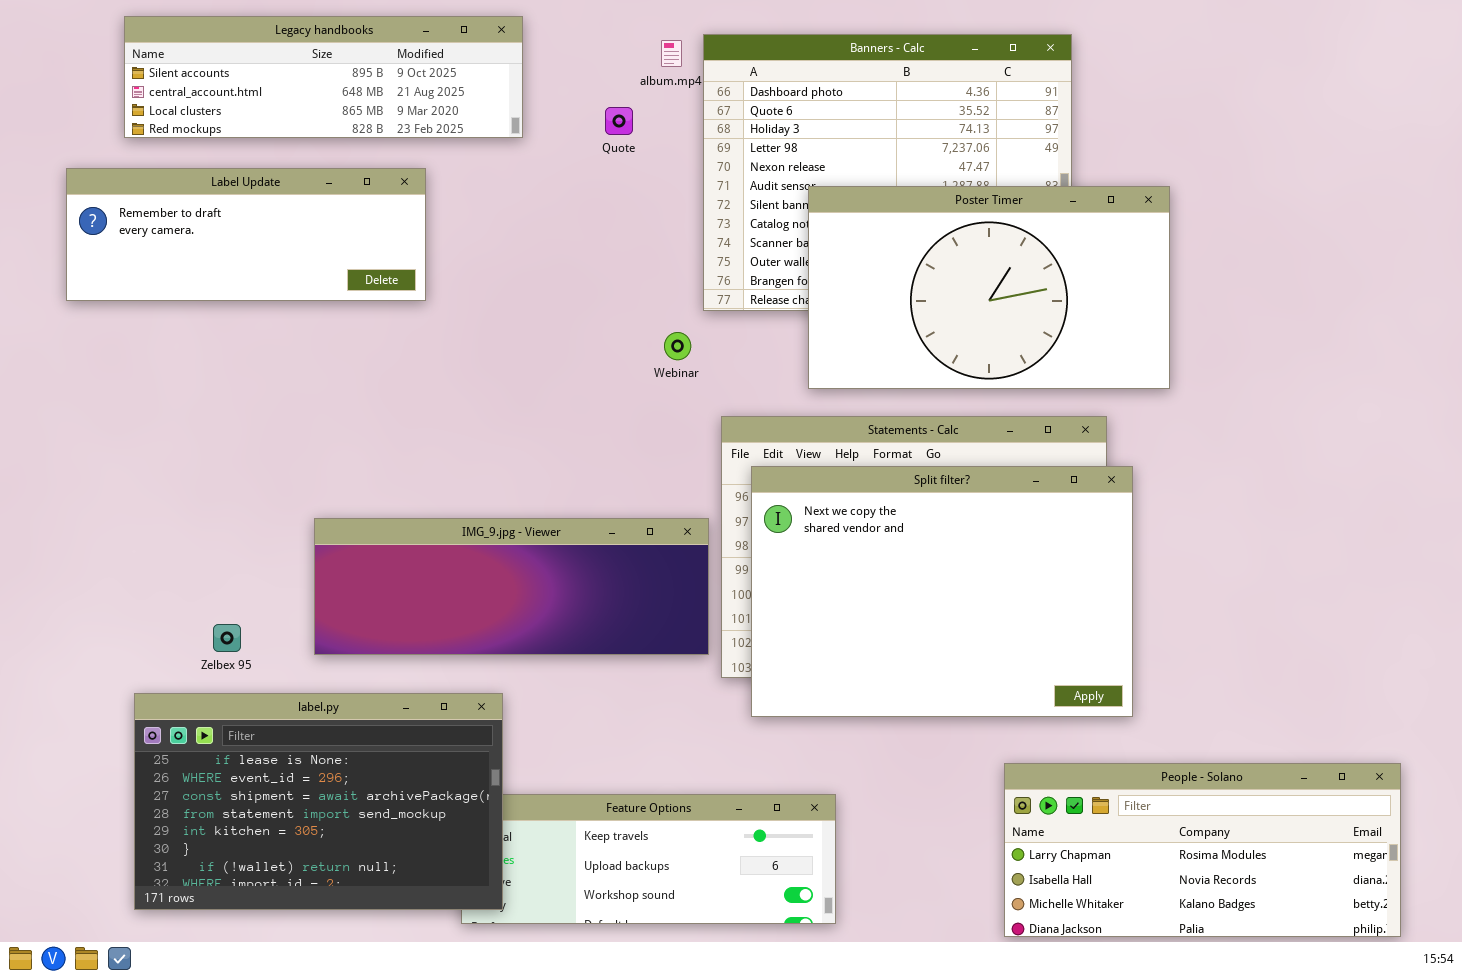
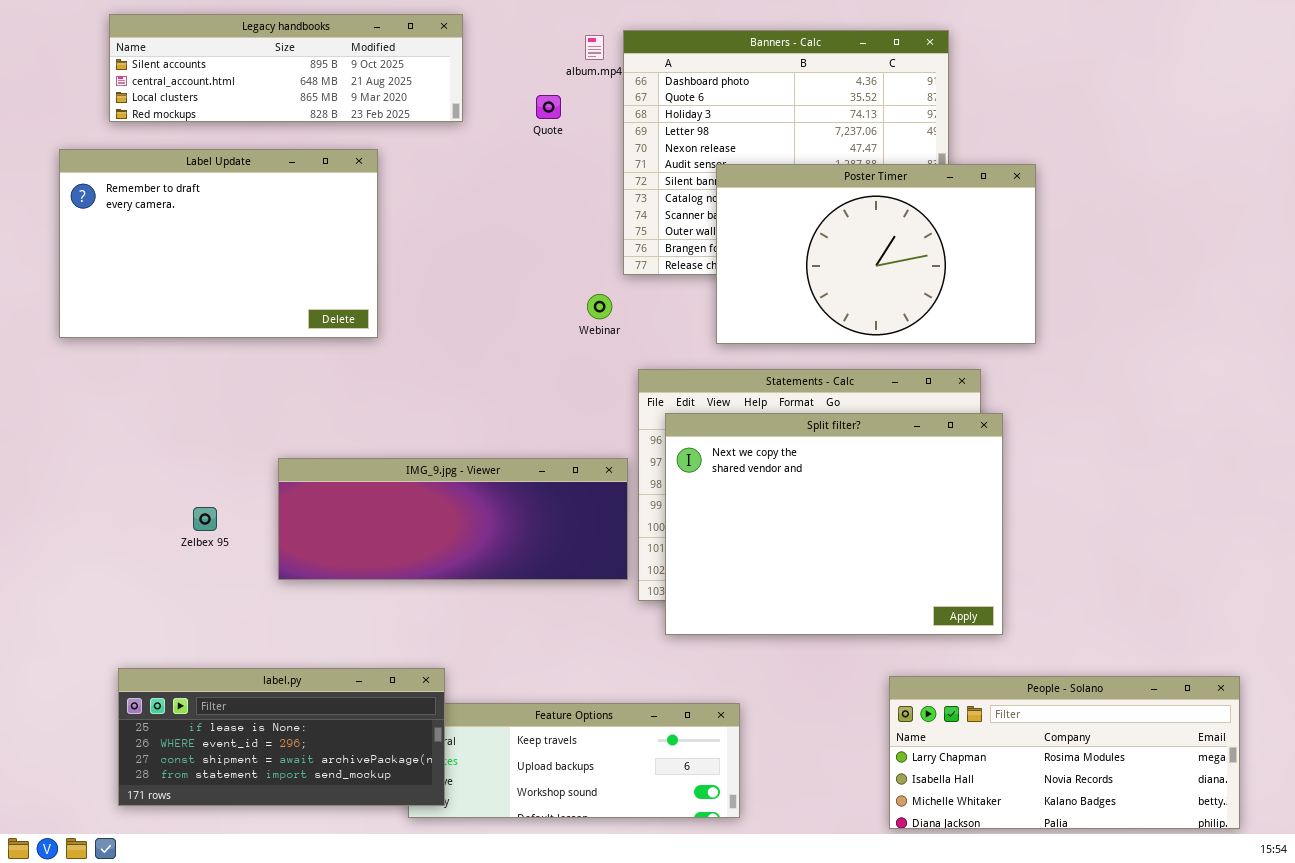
Label Update: [66,168,426,301] -> [59,149,378,338], resized
Zelbex 95: [213,624,241,652] -> [193,507,217,531], moved
label.py: [134,693,503,910] -> [118,668,445,806], resized

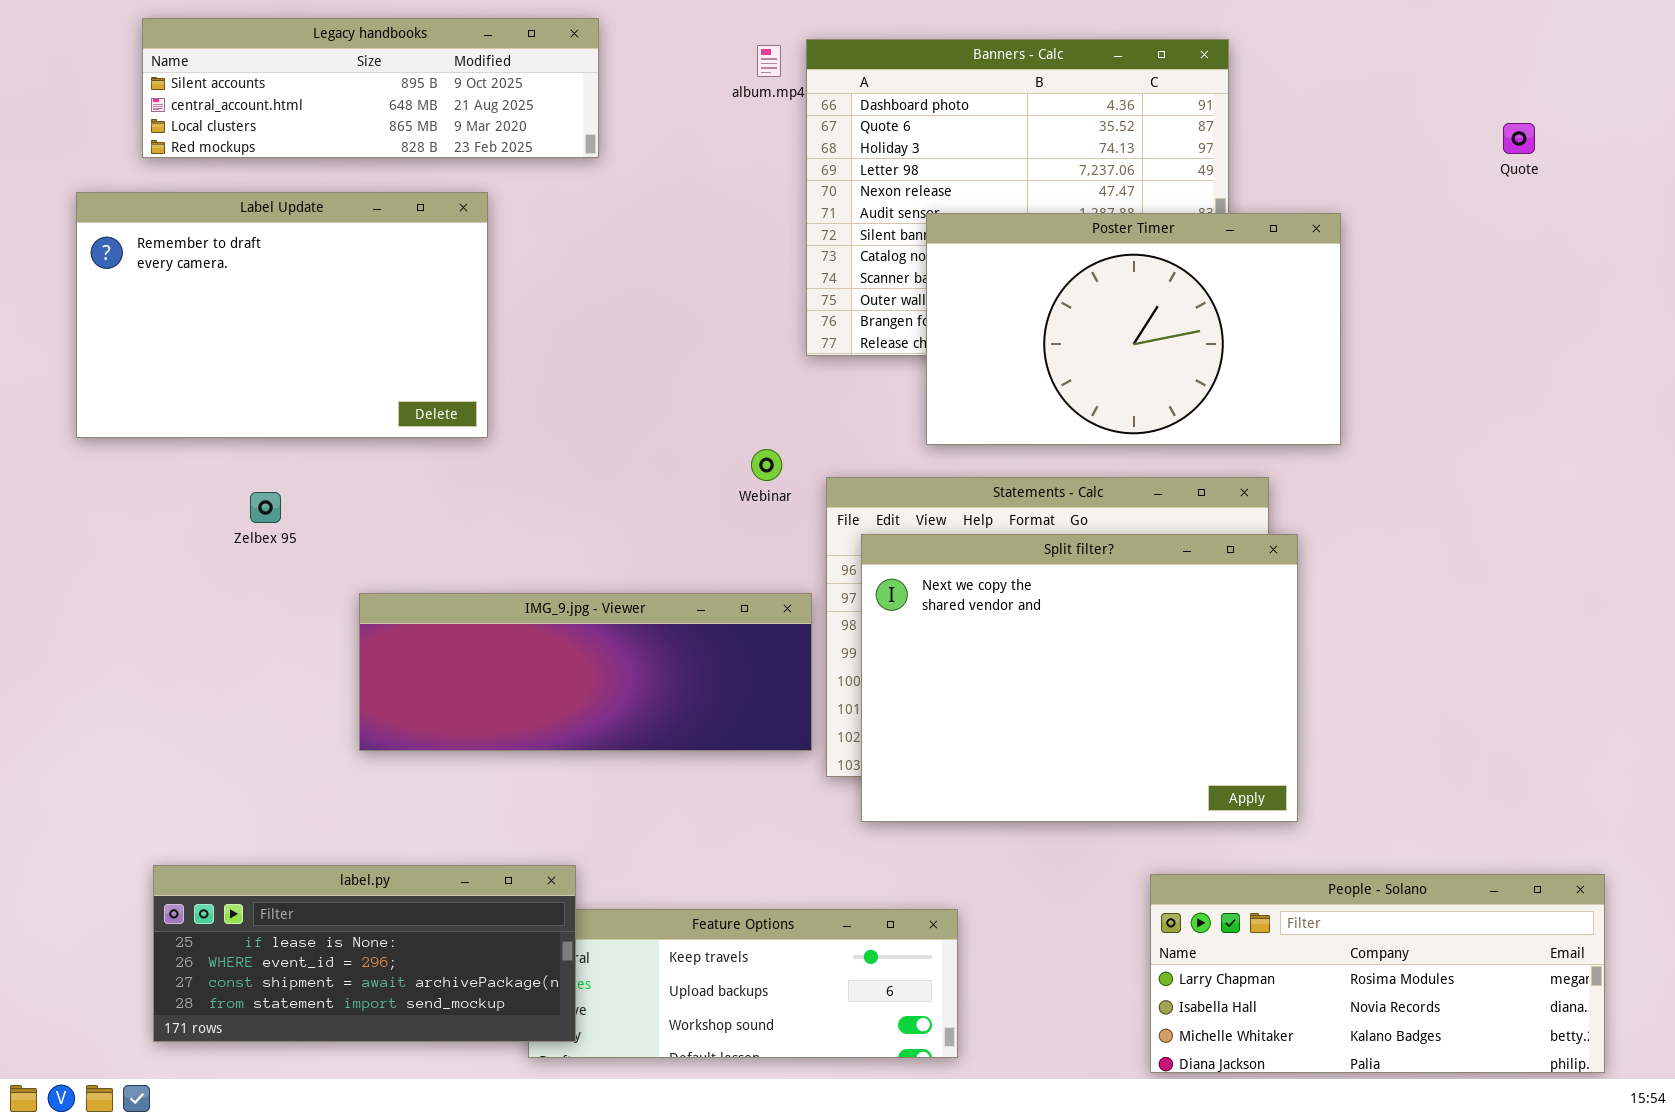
Quote: [536,95,561,119] -> [1503,123,1535,154], moved
Webinar: [587,294,612,319] -> [751,449,782,481], moved
Zelbex 95: [193,507,217,531] -> [250,492,281,523], moved

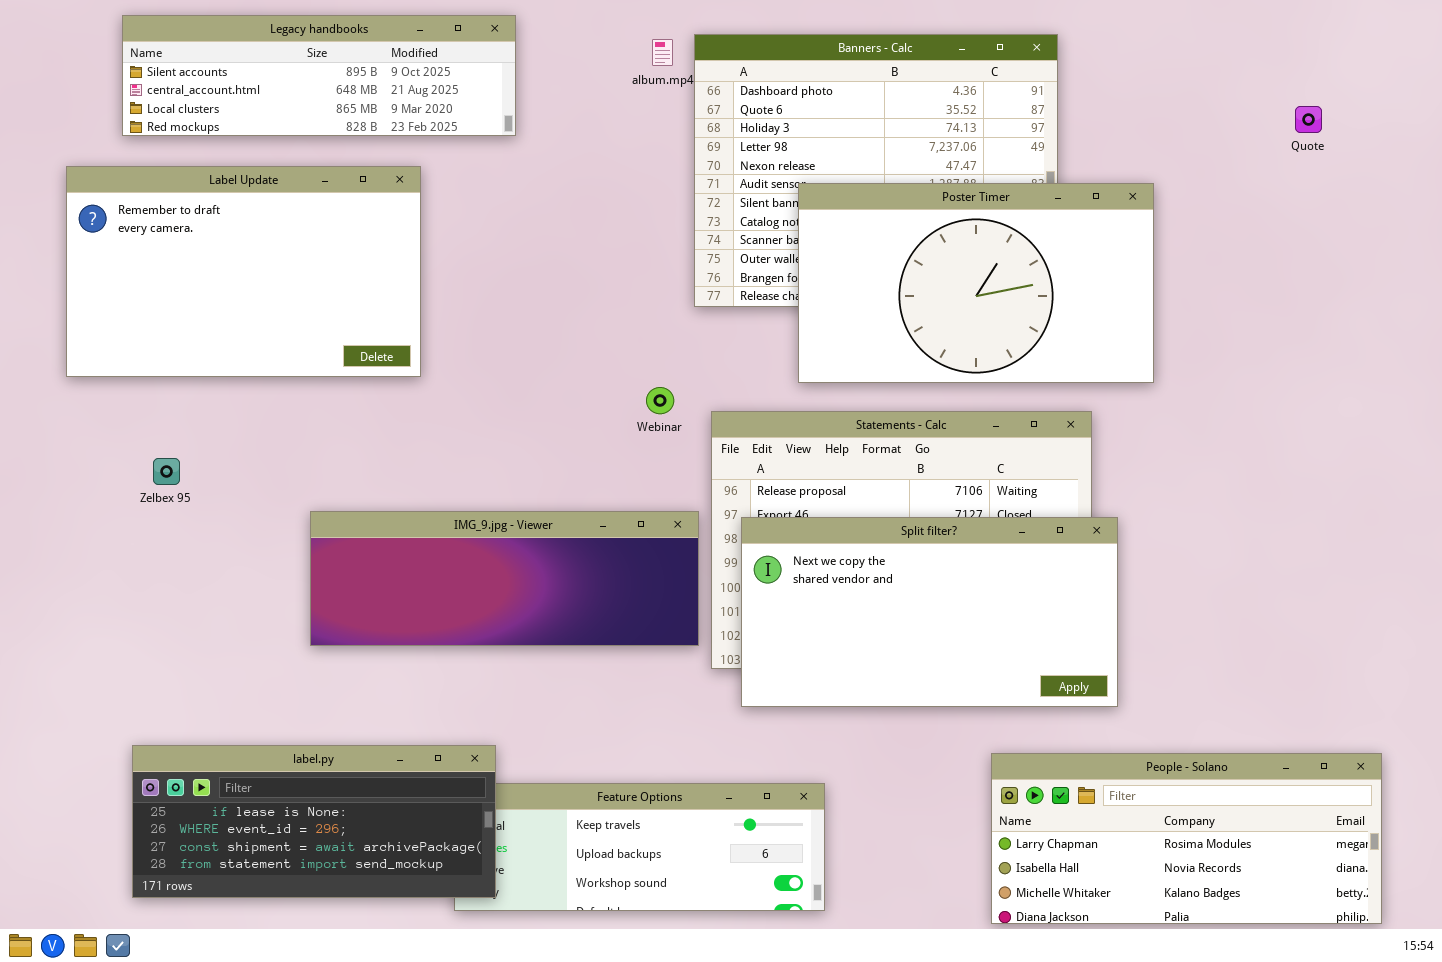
Zelbex 95: [250,492,281,523] -> [153,458,180,485], moved
Split filter?: [861,534,1298,822] -> [741,517,1118,707], resized

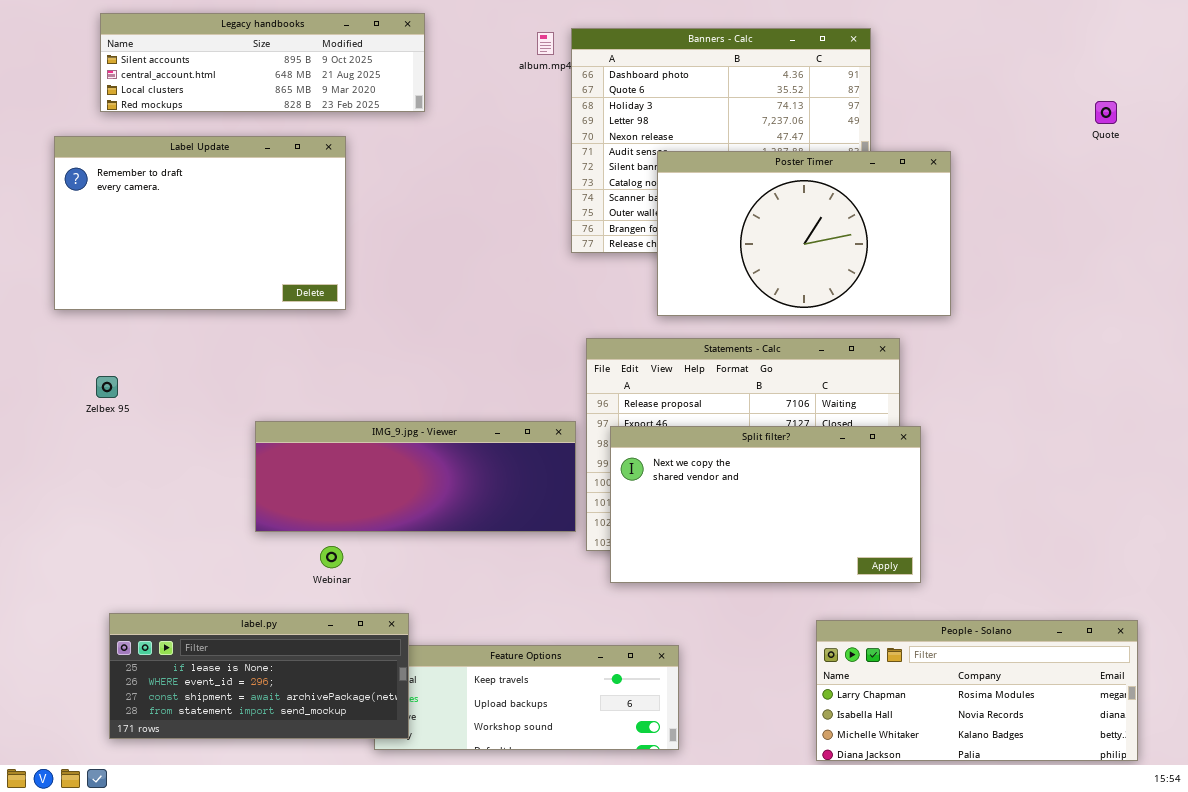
Quote: [1295,106,1322,133] -> [1095,101,1117,124], moved
Webinar: [646,387,674,414] -> [320,546,343,568], moved
Zelbex 95: [153,458,180,485] -> [96,376,118,398], moved

